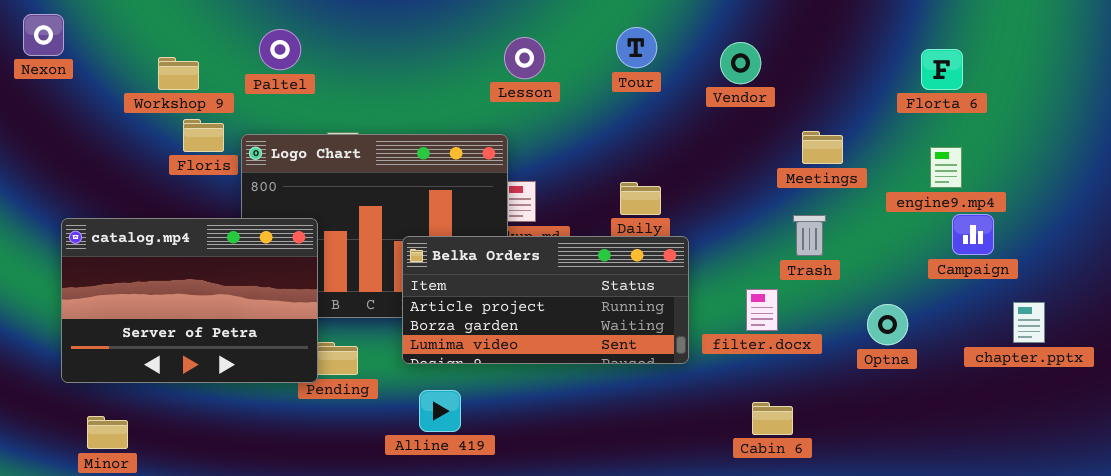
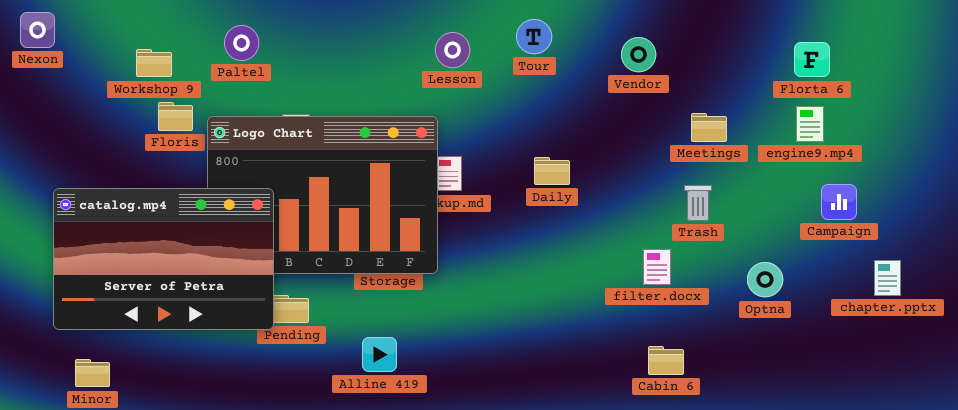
Tour: [616,27,657,68] -> [516,19,552,54], moved
engine9.mp4: [930,147,962,188] -> [796,106,824,142], moved
Belka Orders: [402,236,689,364] -> none, closed

